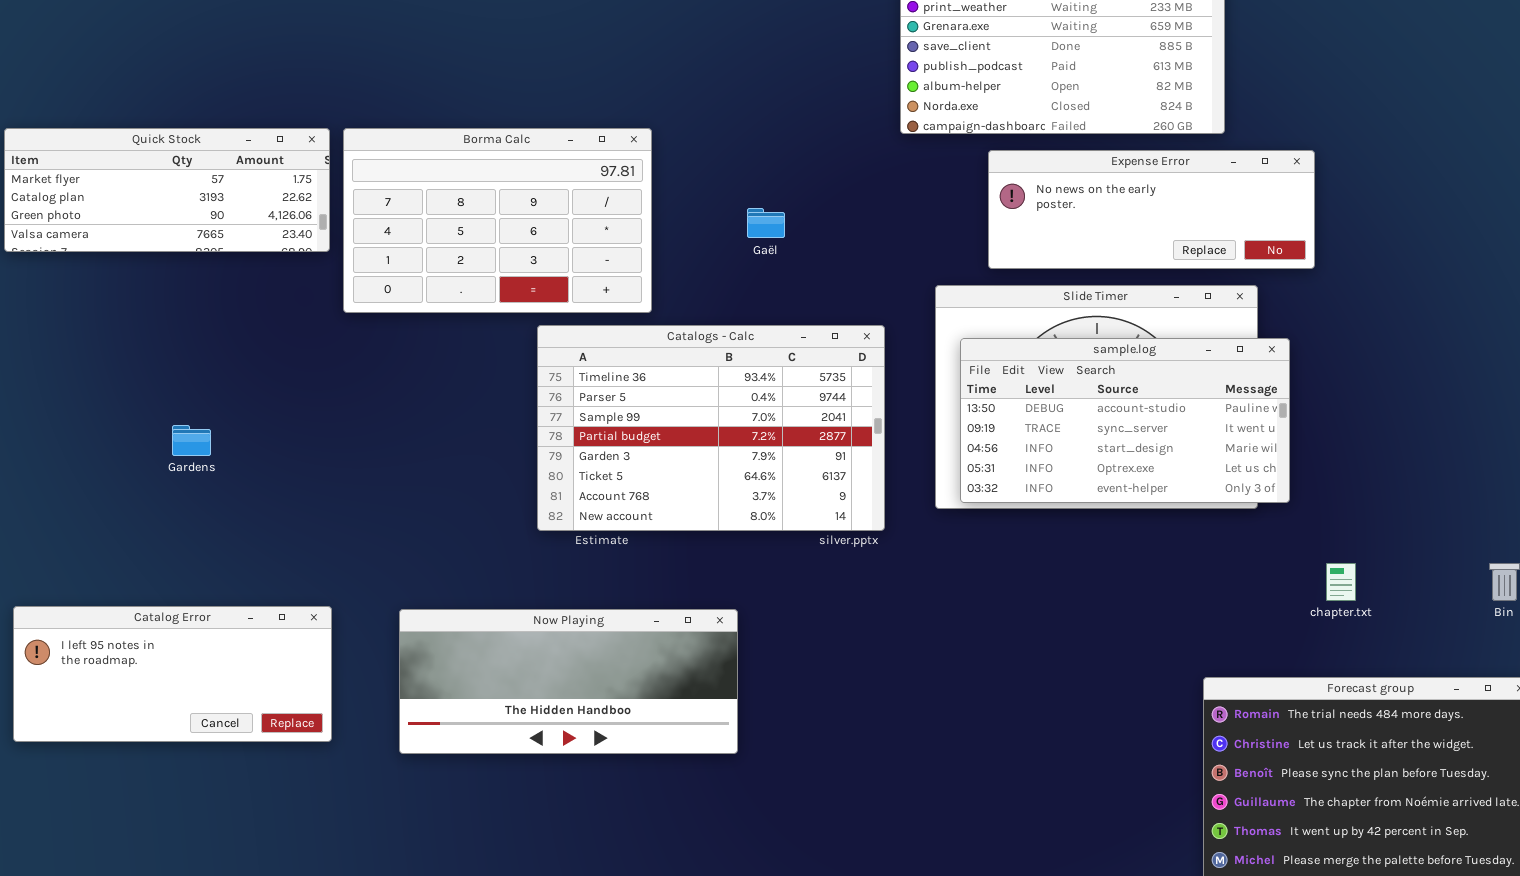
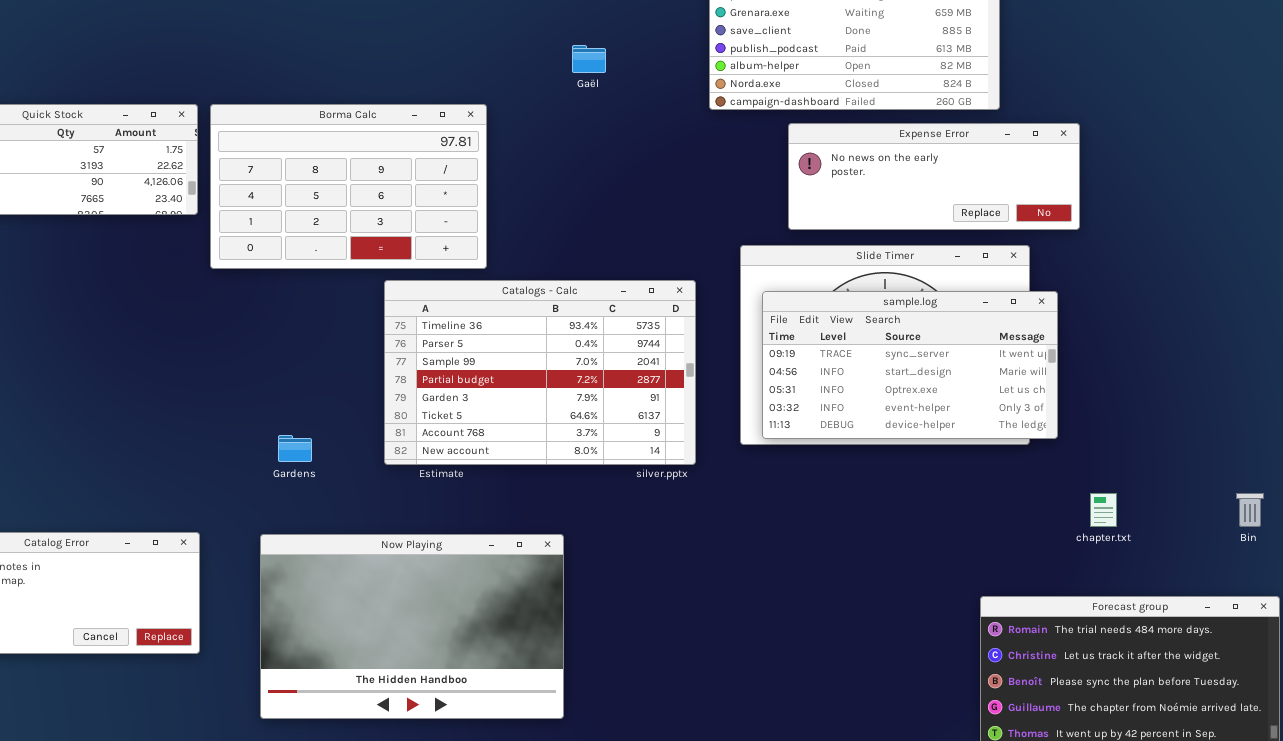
Gaël: [747,208,785,238] -> [572,45,606,73], moved
sample.log: [960,338,1290,503] -> [762,291,1058,439], scrolled down 1 row
Gardens: [172,425,211,456] -> [278,435,312,462], moved
Now Playing: [399,609,738,754] -> [260,534,564,719], resized

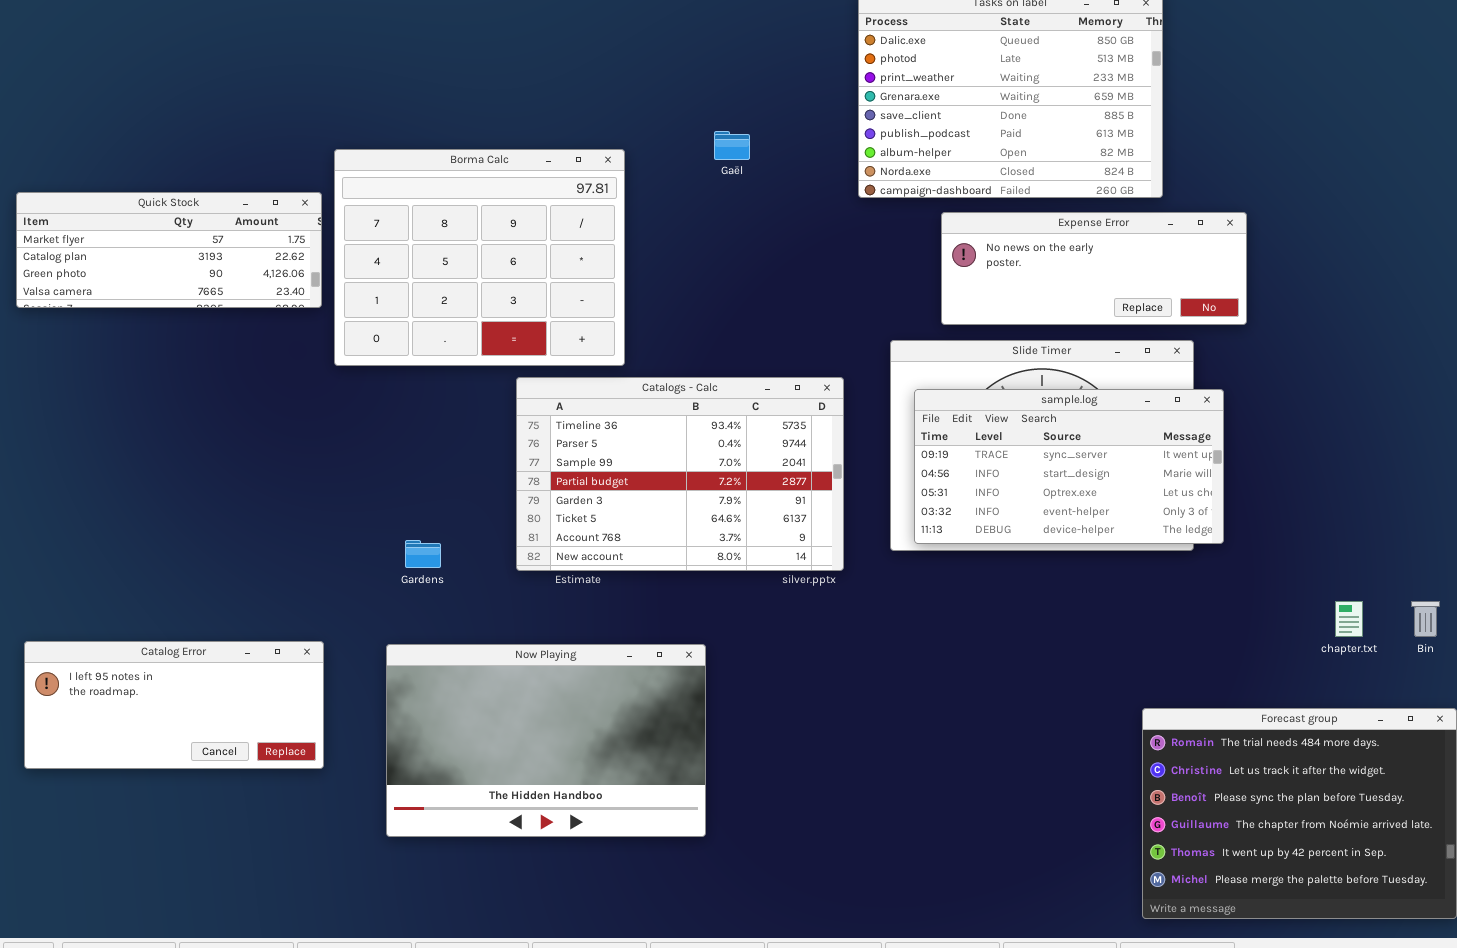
Borma Calc: [210,104,487,269] -> [334,149,625,366], resized
chapter.txt: [1090,493,1117,527] -> [1335,601,1363,637], moved

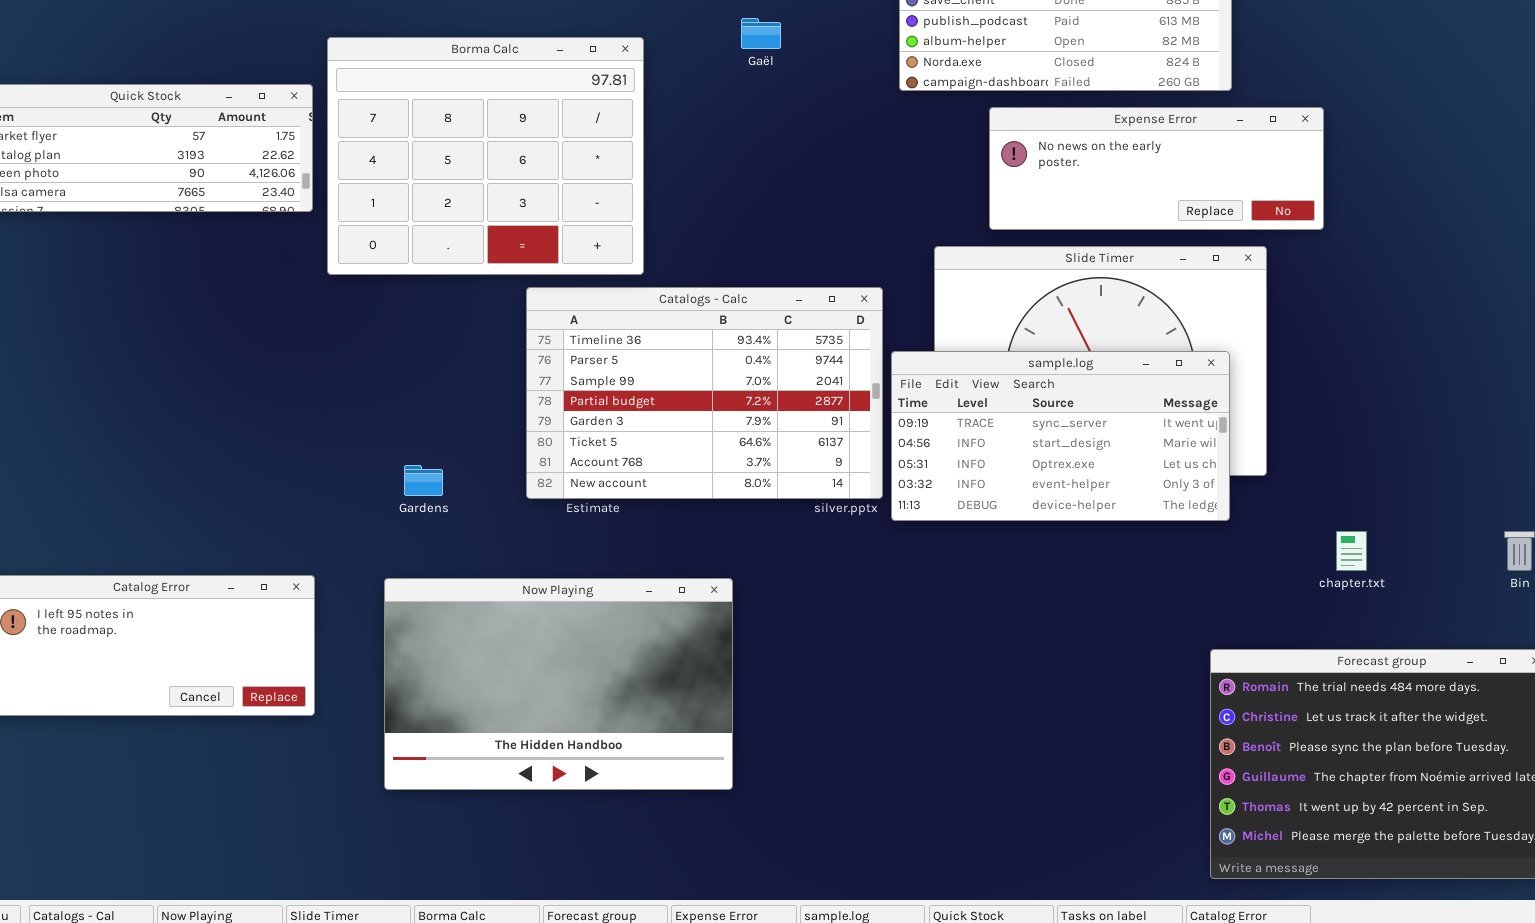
sample.log: [914,389,1224,544] -> [891,351,1230,521], moved
chapter.txt: [1335,601,1363,637] -> [1336,531,1367,571], moved

